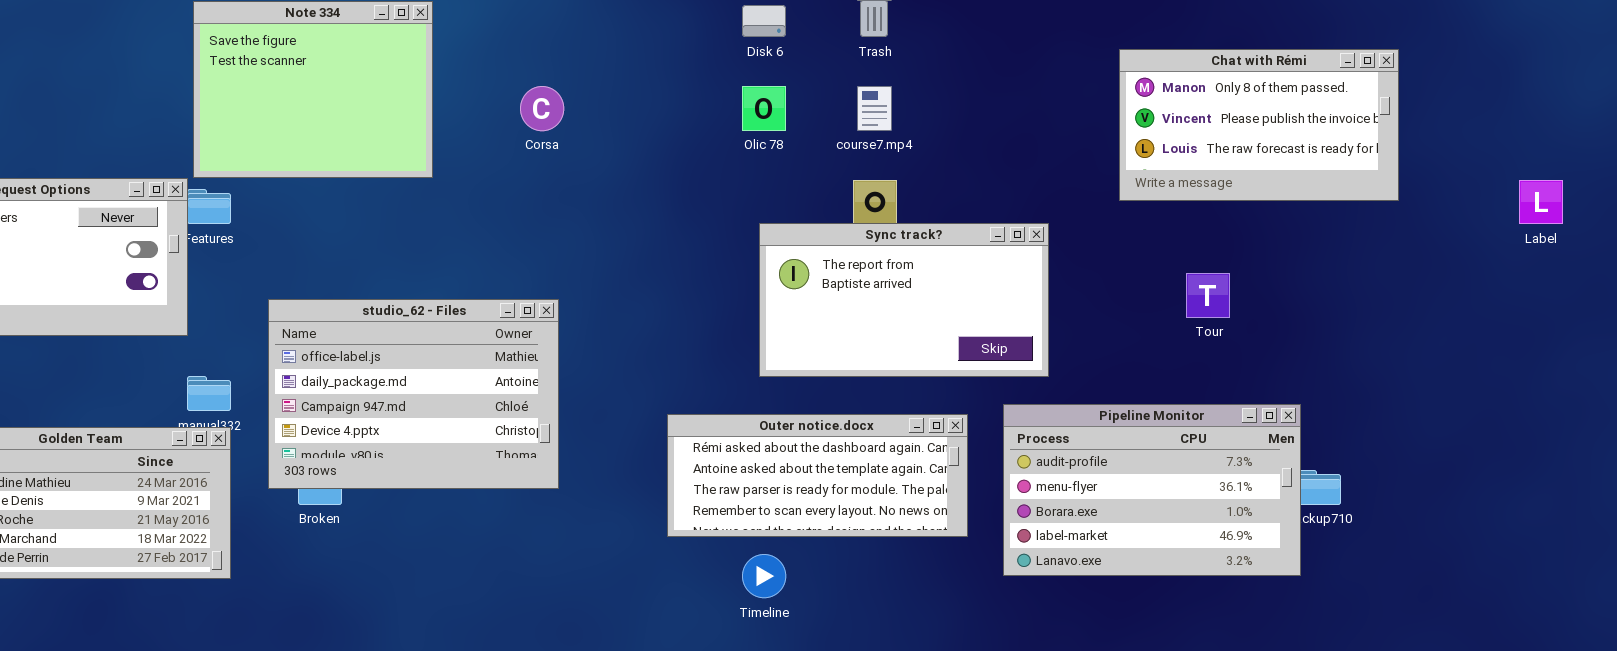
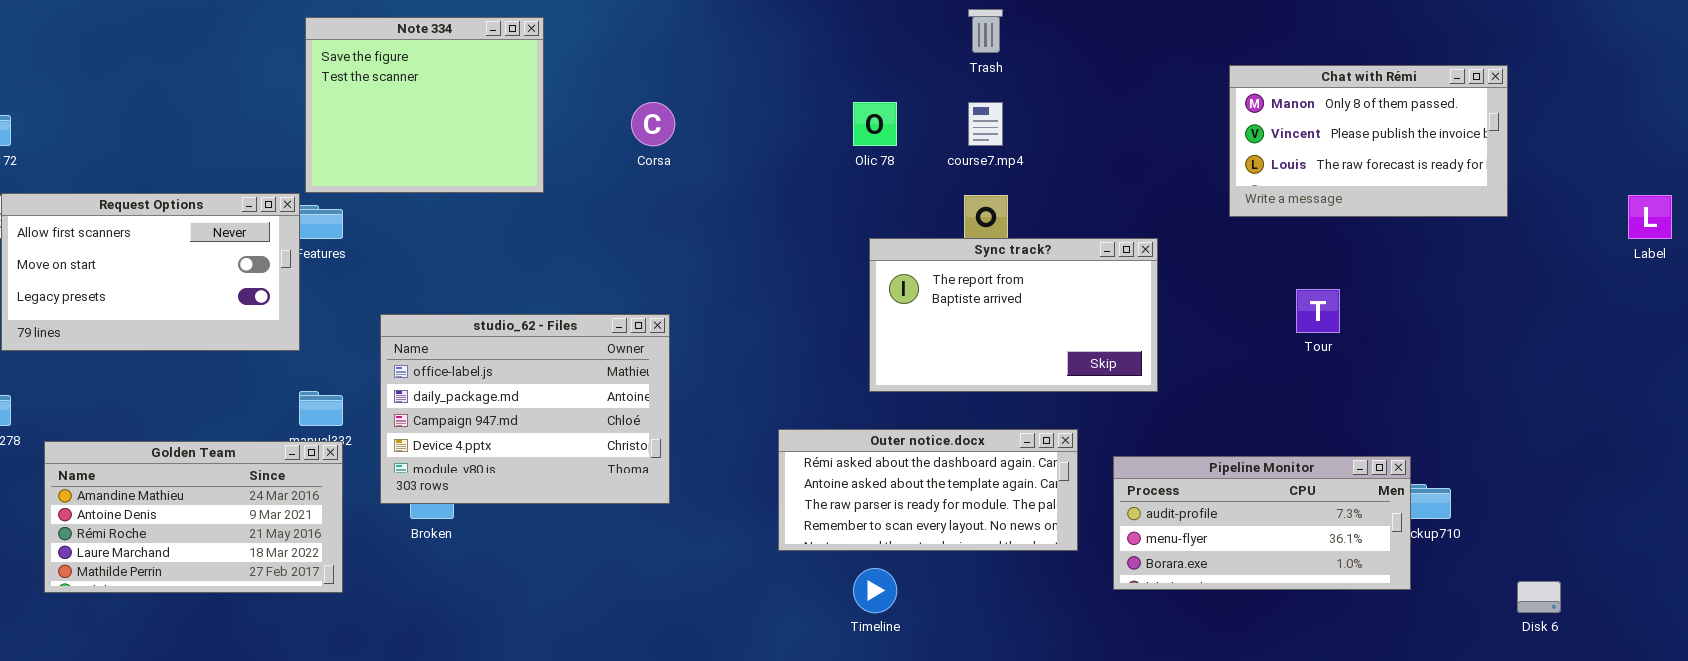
Disk 6: [742,5,786,37] -> [1517,581,1561,613], moved
Pipeline Monitor: [1003,404,1301,576] -> [1113,456,1411,590], resized

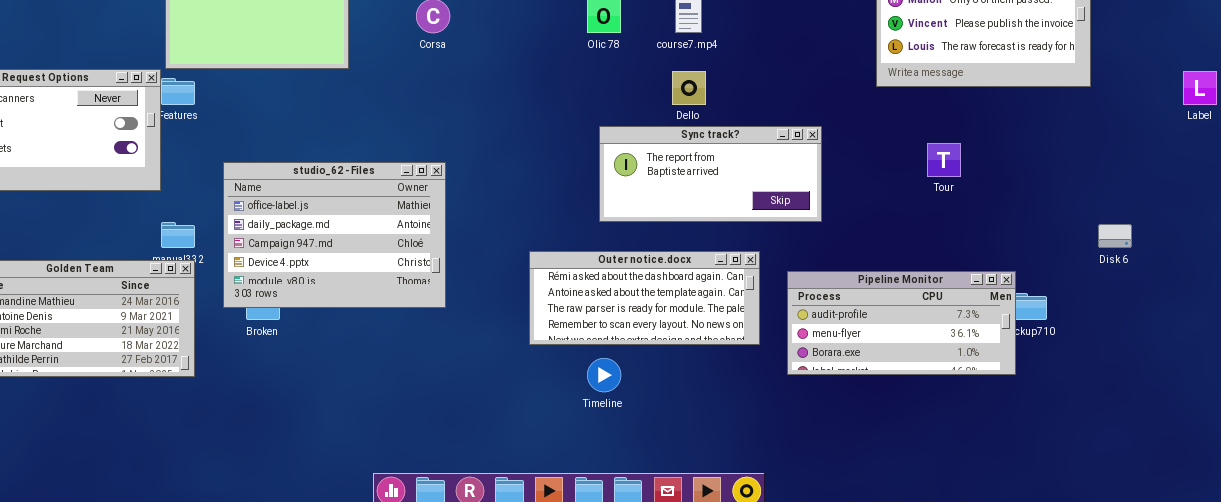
Sync track?: [869,238,1158,392] -> [599,126,822,222], resized
Disk 6: [1517,581,1561,613] -> [1098,224,1132,248], moved

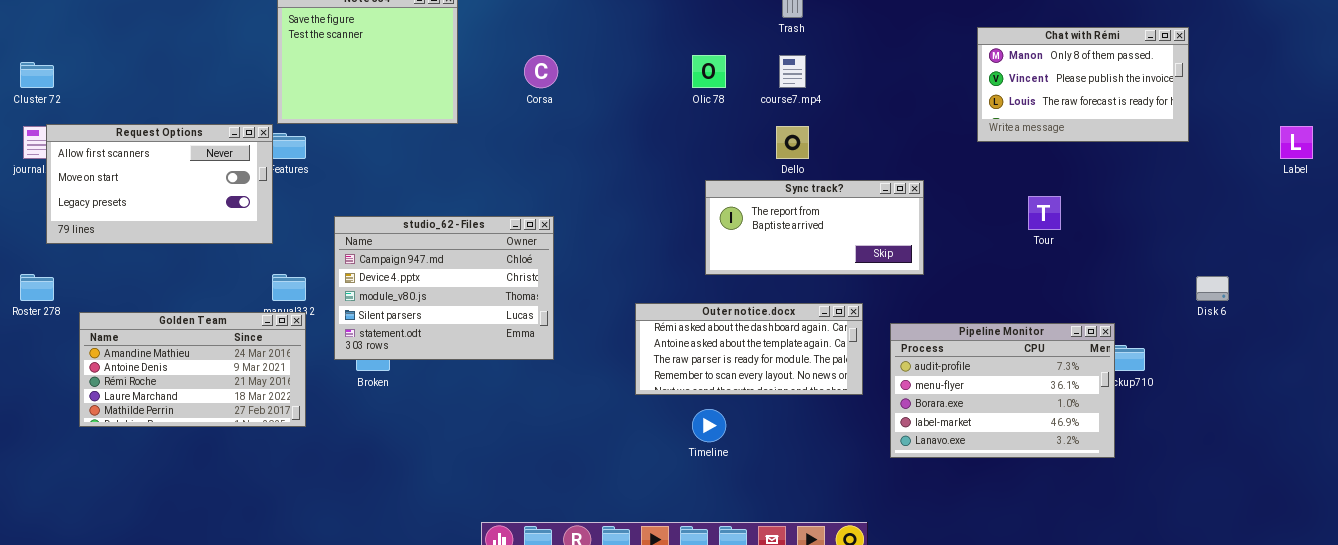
studio_62 - Files: [223,162,446,308] -> [334,216,554,360], scrolled down 2 rows
Pipeline Monitor: [787,271,1016,375] -> [890,323,1115,458], resized

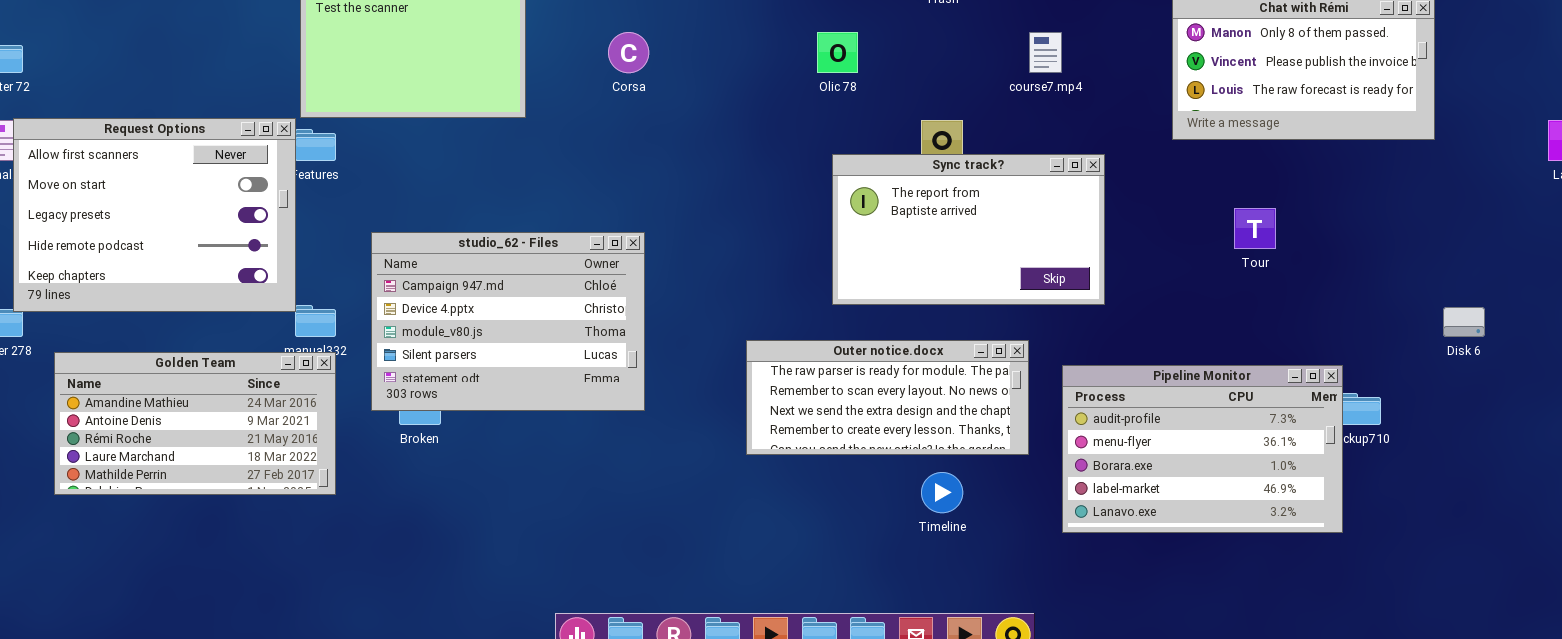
course7.mp4: [779,55,806,88] -> [1029,32,1062,73], moved
Request Options: [46,124,273,244] -> [13,118,296,312], resized
Sync track?: [705,180,924,275] -> [832,154,1105,305], resized
Outer notice.docx: [635,303,863,395] -> [746,340,1029,455], scrolled down 2 rows
Timeline: [692,409,726,442] -> [921,472,963,513], moved

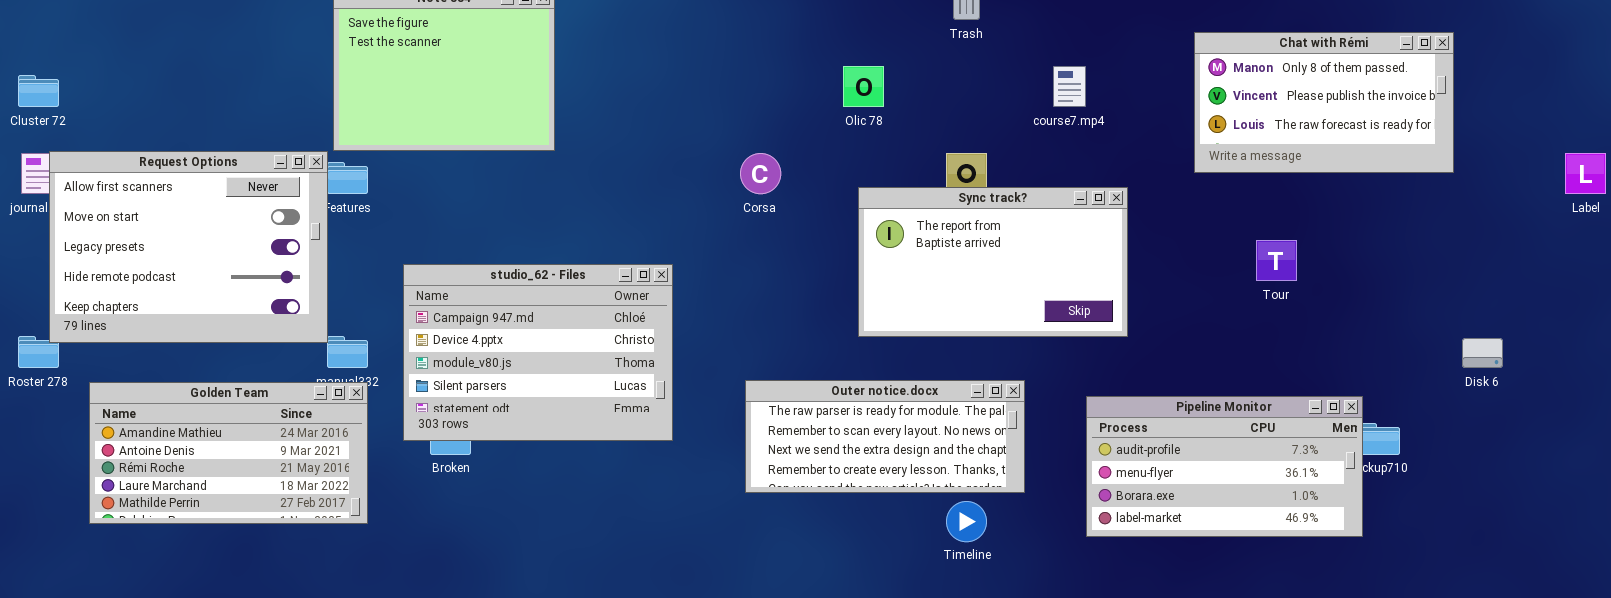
Corsa: [608,32,649,73] -> [740,153,781,194], moved
Outer notice.docx: [746,340,1029,455] -> [745,380,1025,493], moved
Pipeline Monitor: [1062,365,1343,533] -> [1086,396,1363,537], resized

